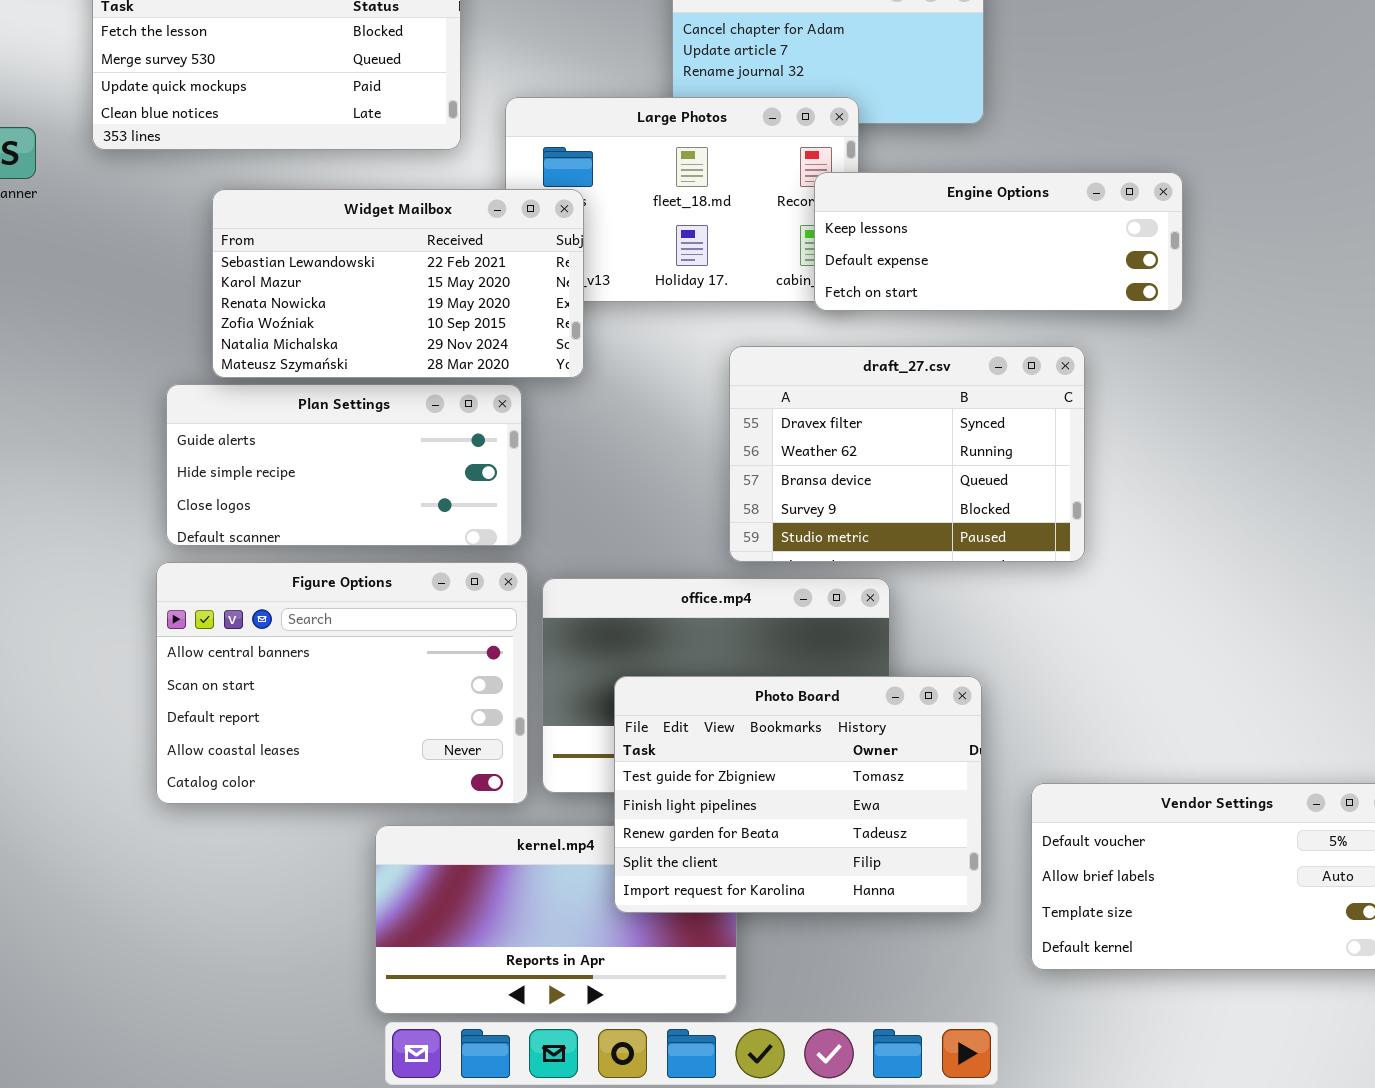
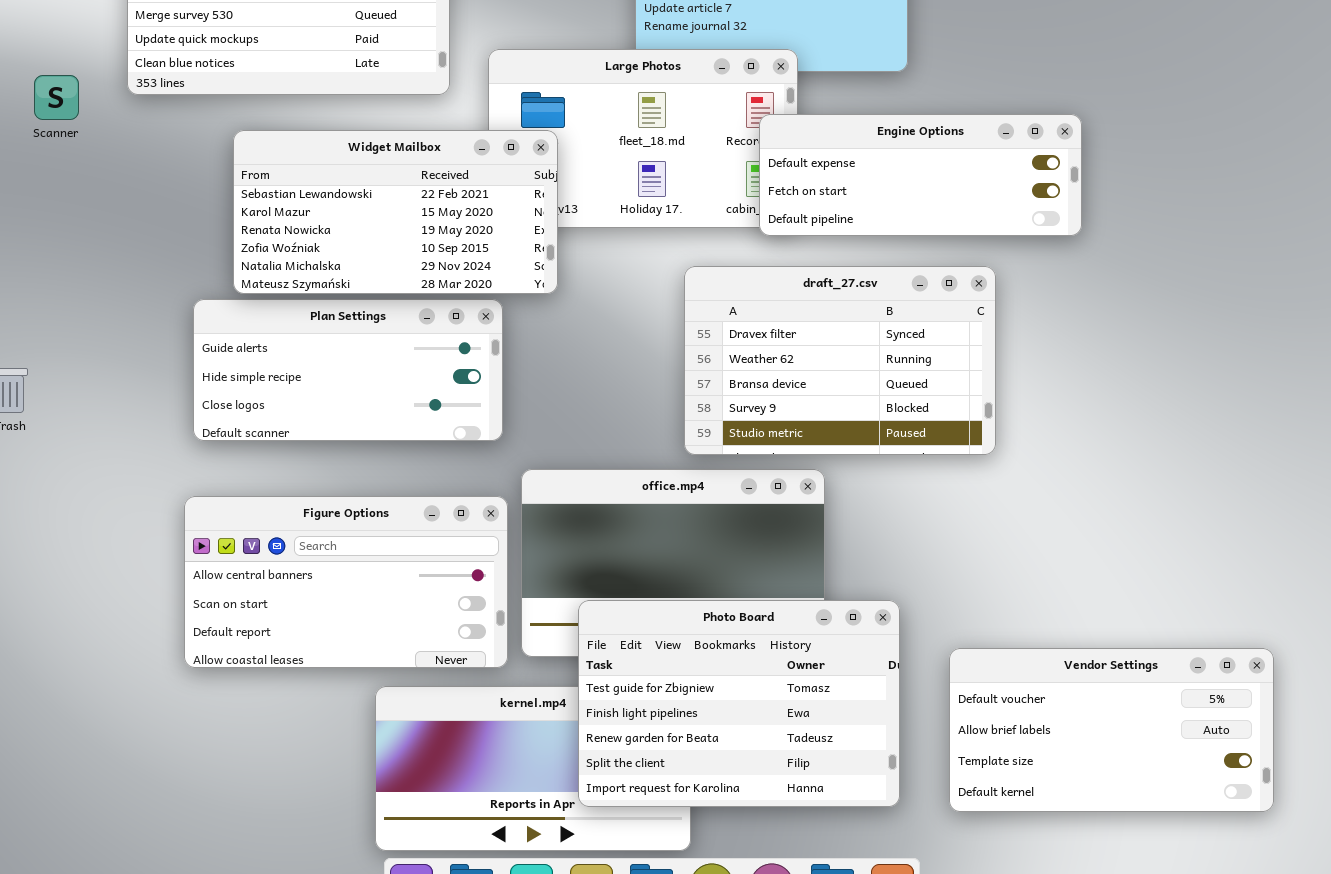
Engine Options: [814,172,1183,311] -> [759,114,1082,236], scrolled down 1 row
Figure Options: [156,562,528,804] -> [184,496,508,668], resized
Photo Board: [614,676,982,913] -> [578,600,900,807], moved

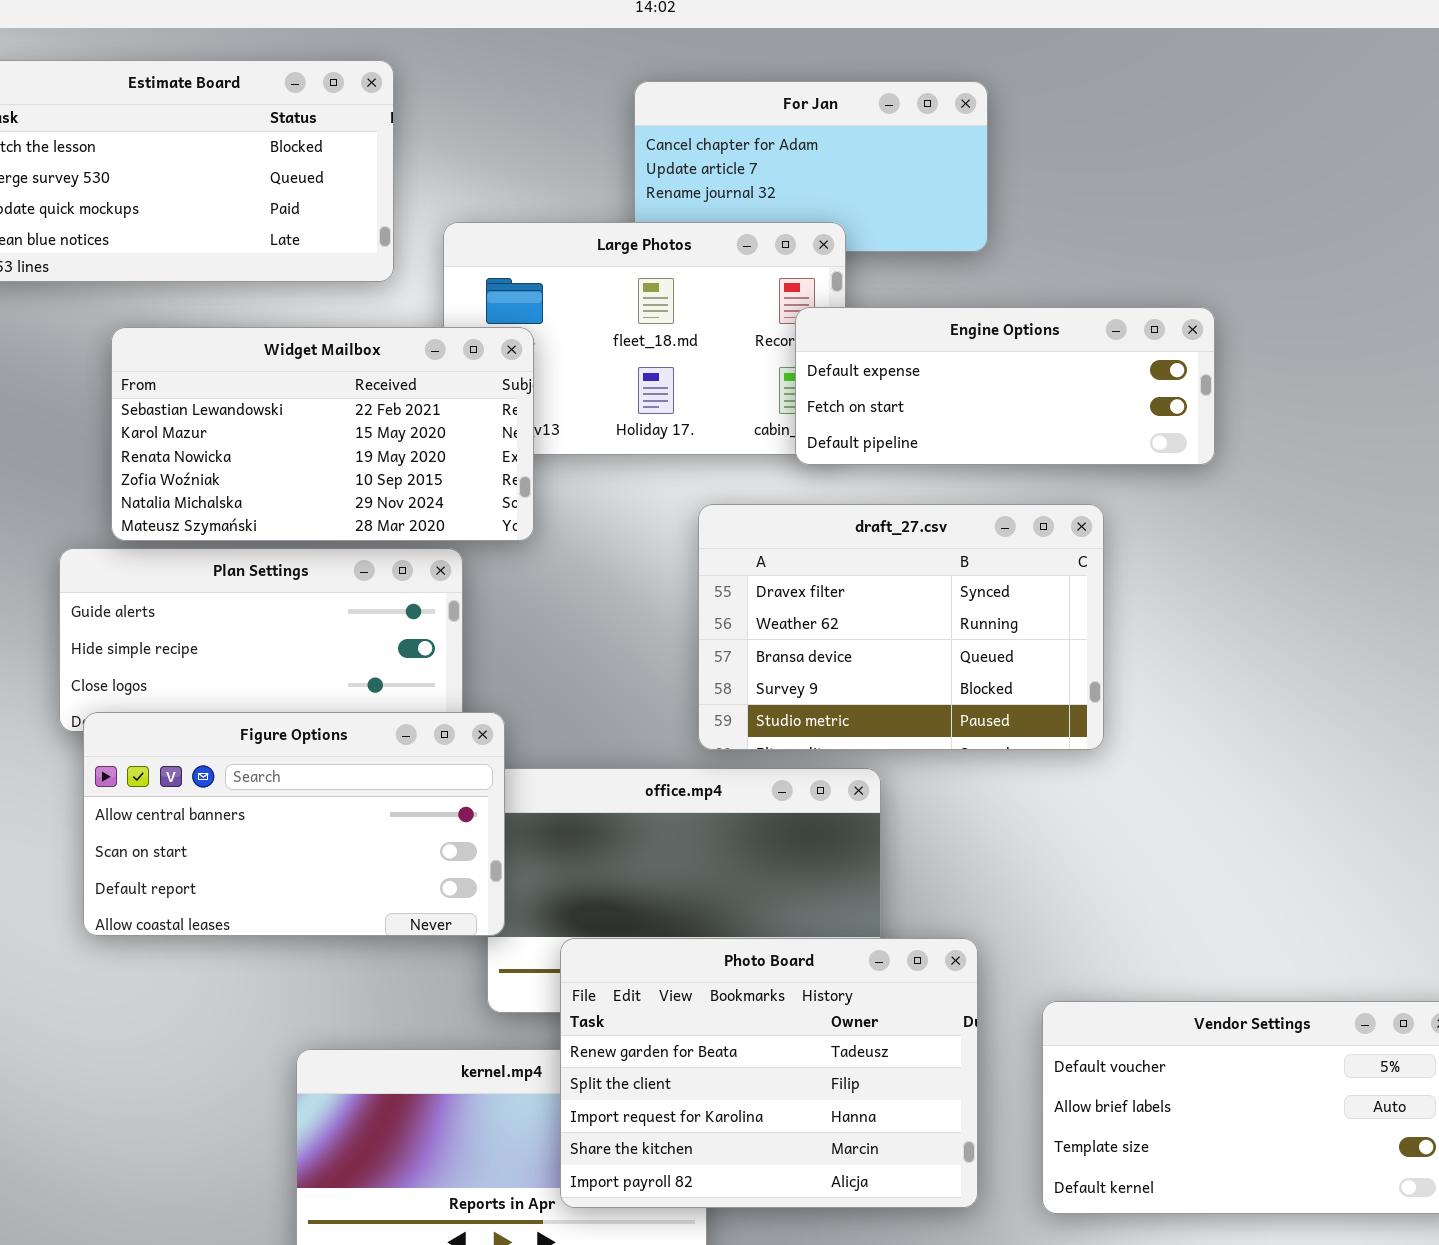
Figure Options: [184,496,508,668] -> [83,712,505,936], moved
Photo Board: [578,600,900,807] -> [560,938,978,1208], scrolled down 2 rows

